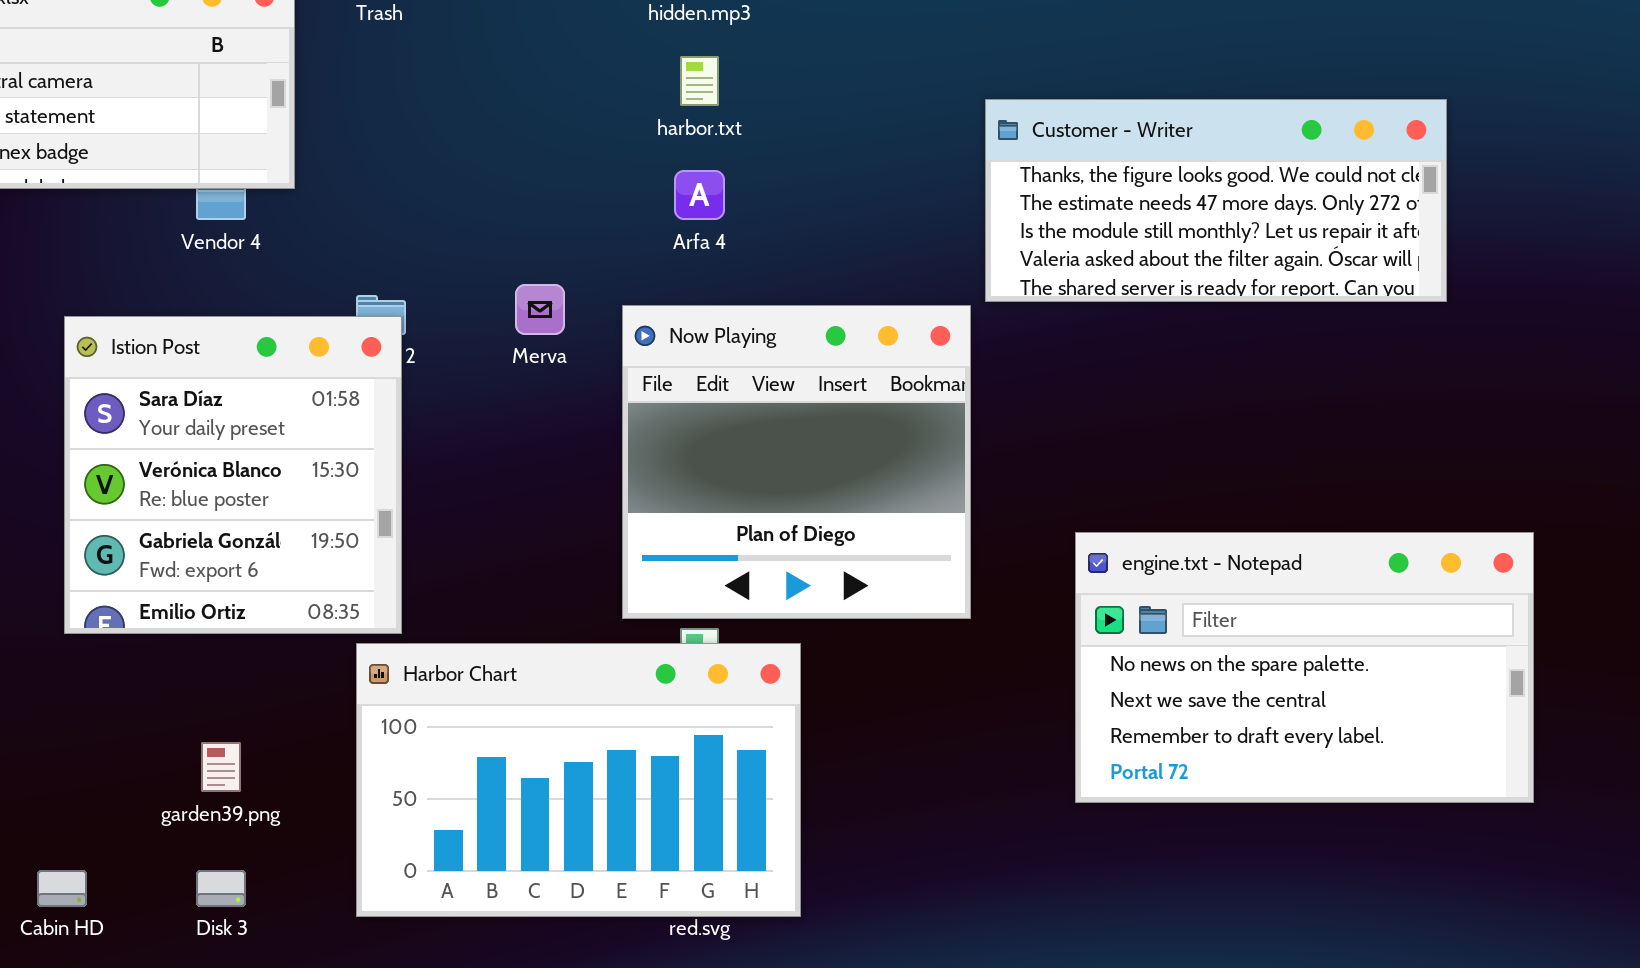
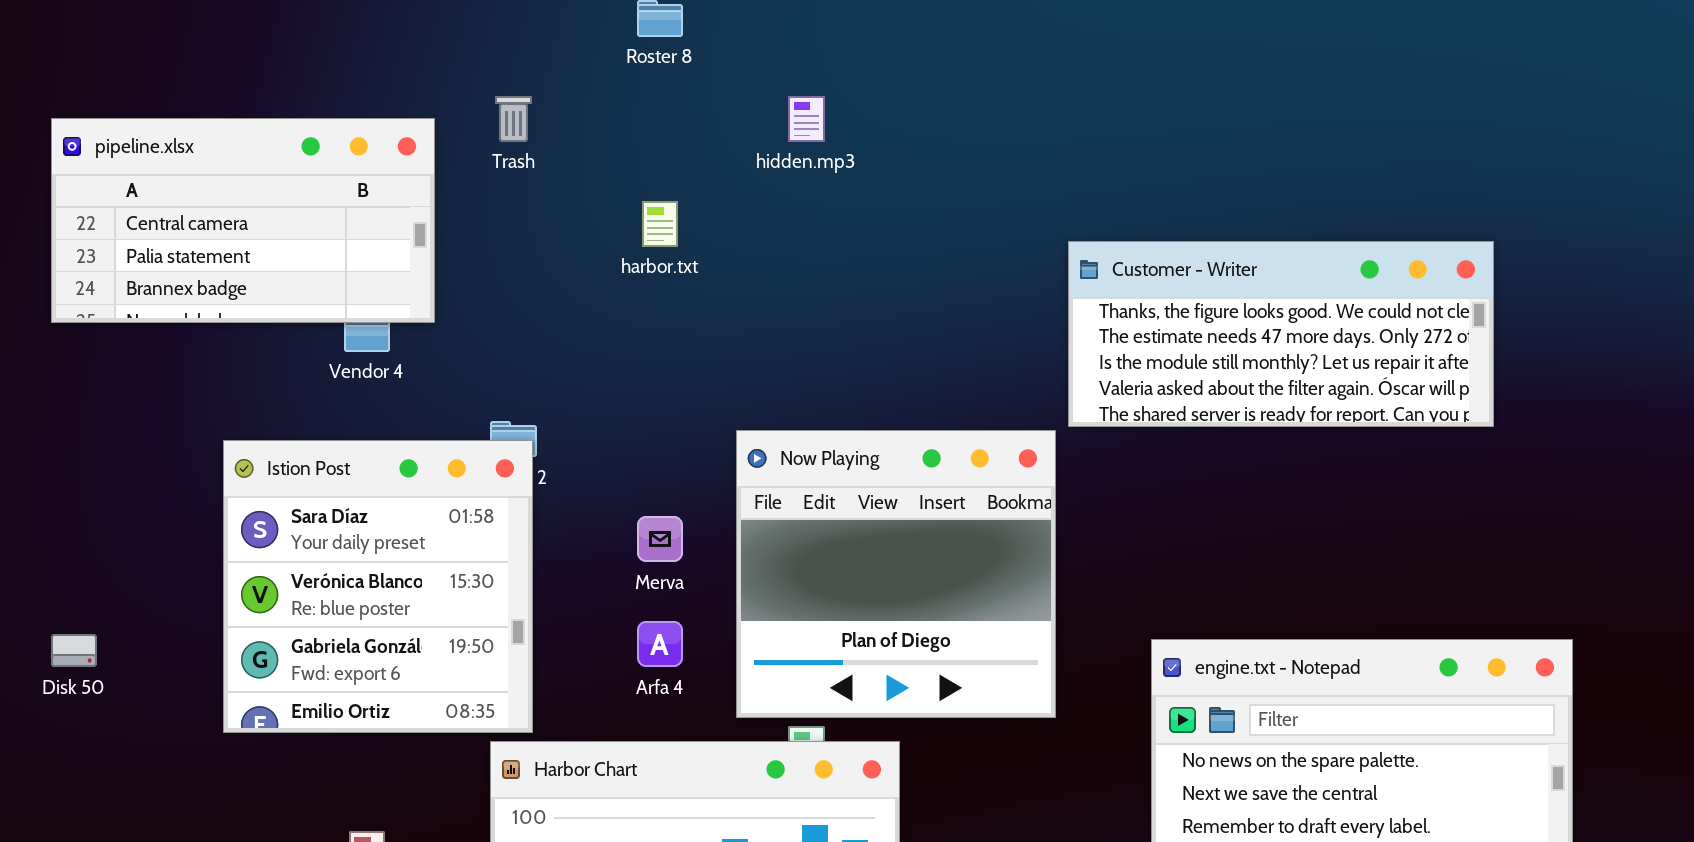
harbor.txt: [680,56,719,106] -> [642,201,678,247], moved
Arfa 4: [674,170,725,220] -> [637,621,683,667], moved
Merva: [515,284,565,335] -> [637,516,683,562], moved

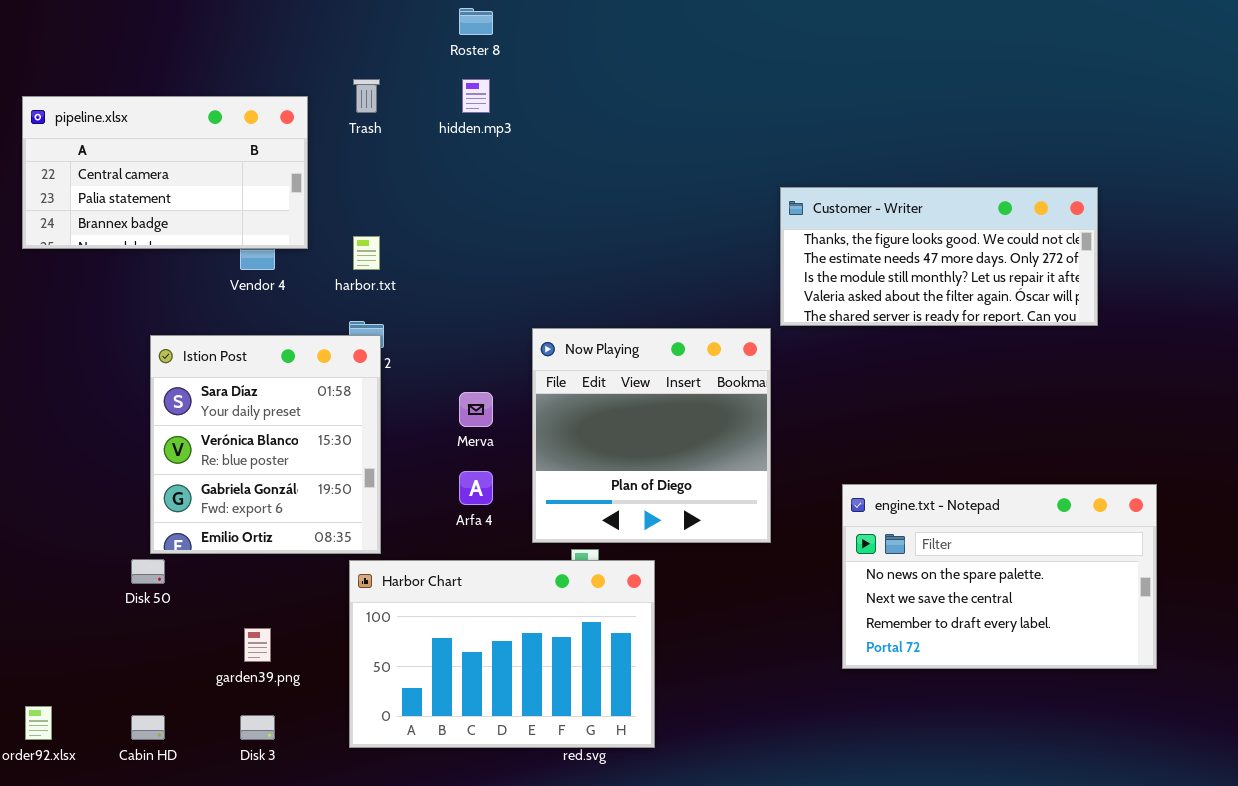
hidden.mp3: [788,96,825,142] -> [462,79,490,113], moved
harbor.txt: [642,201,678,247] -> [353,236,380,270], moved
Disk 50: [51,634,97,667] -> [131,559,165,584], moved

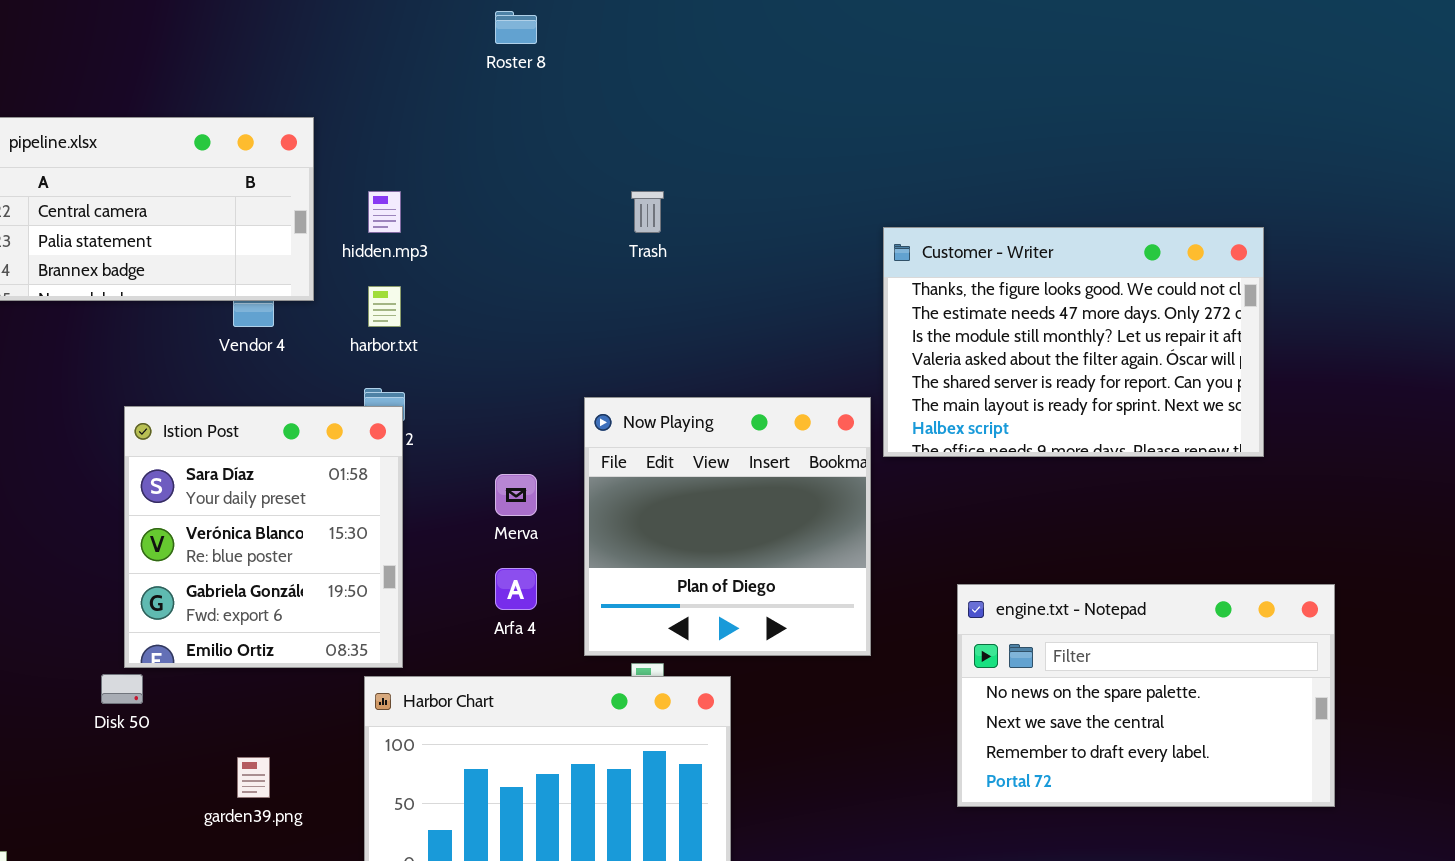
Trash: [353,79,380,113] -> [631,191,664,233], moved
hidden.mp3: [462,79,490,113] -> [368,191,401,233], moved
Customer - Writer: [780,187,1098,326] -> [883,227,1264,457], resized

